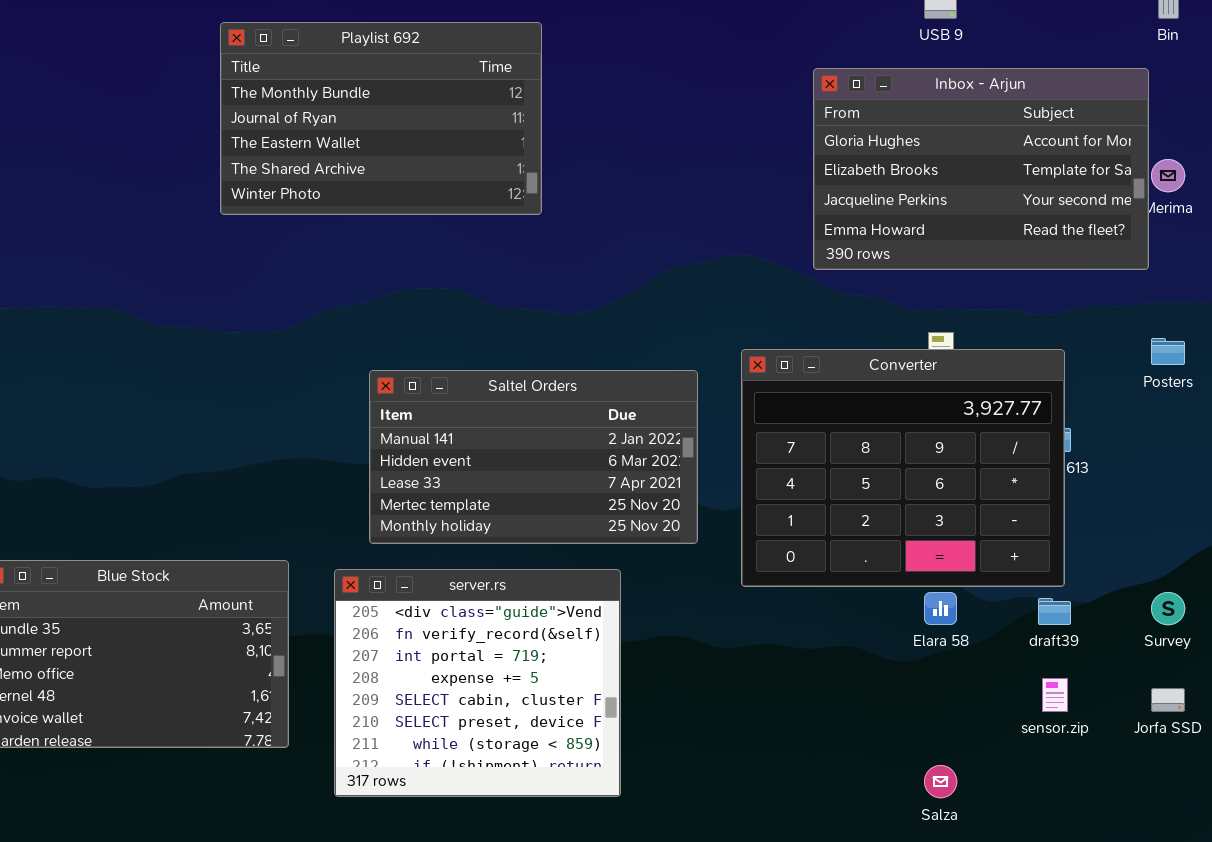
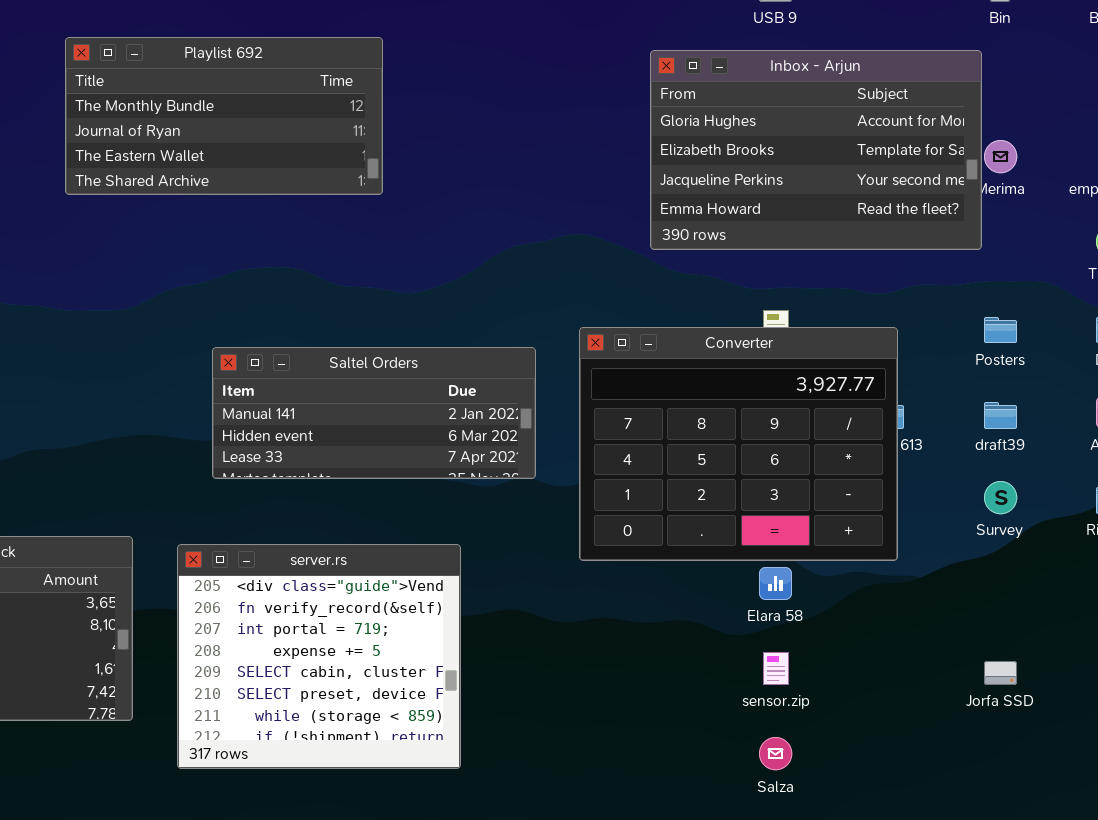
Playlist 692: [220,22,542,215] -> [65,37,383,195], resized
Saltel Orders: [369,370,698,544] -> [212,347,536,479], resized
Survey: [1151,592,1185,625] -> [984,481,1017,514], moved
draft39: [1038,598,1071,625] -> [984,402,1017,429], moved
sensor.zip: [1042,678,1068,712] -> [763,652,789,685], moved

